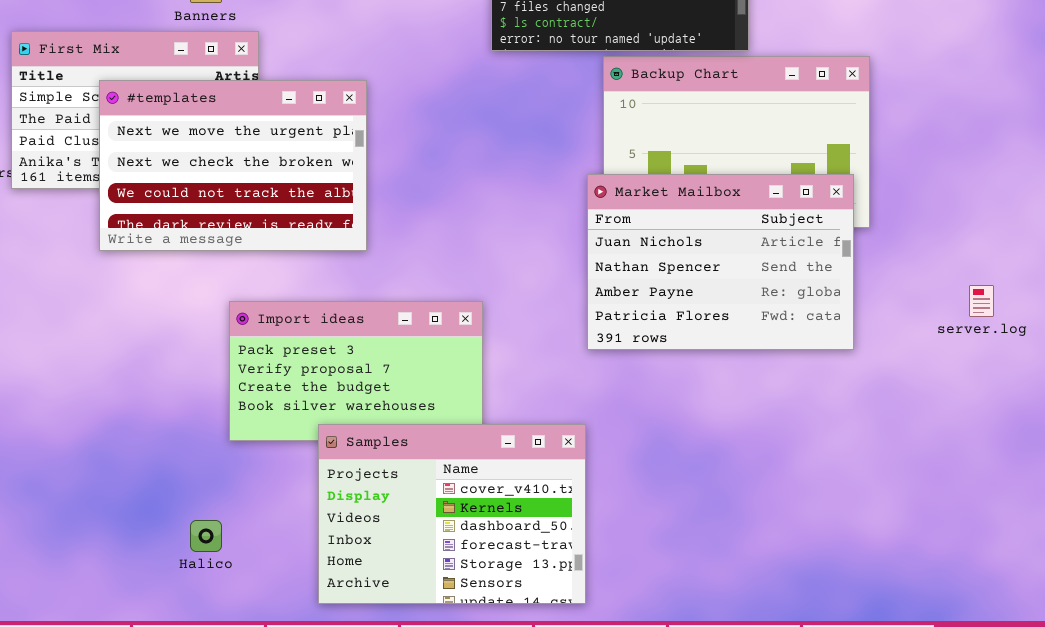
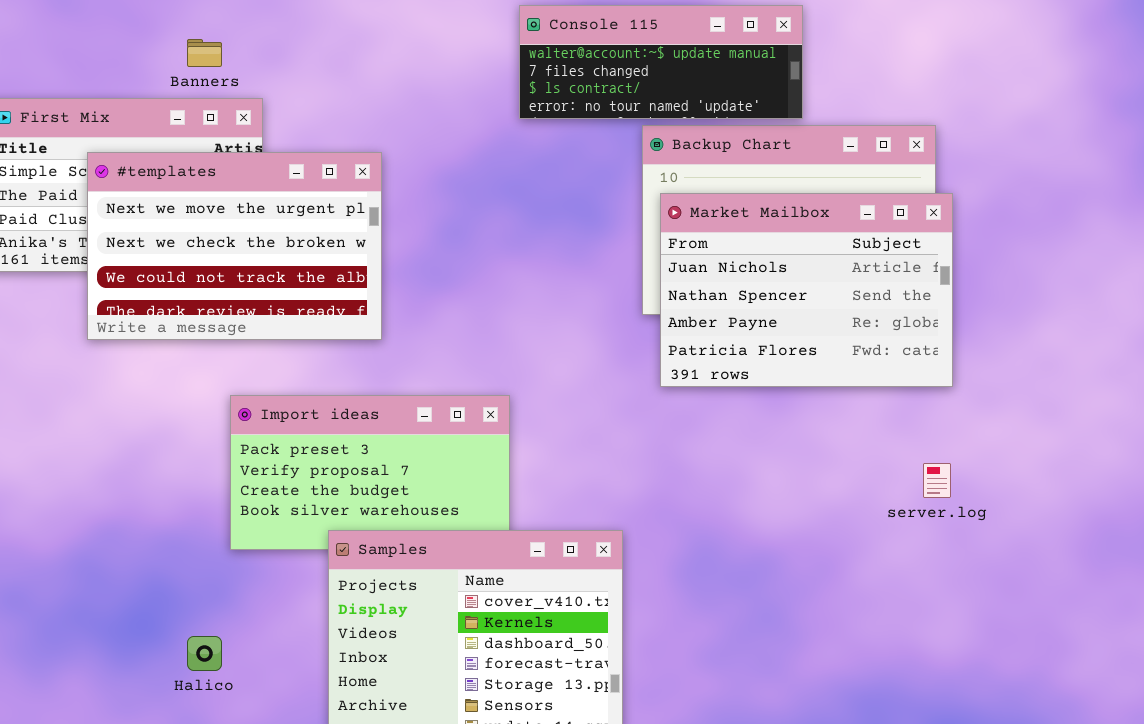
Market Mailbox: [587,174,854,350] -> [660,193,953,387], moved
server.log: [969,285,994,317] -> [923,463,951,498], moved

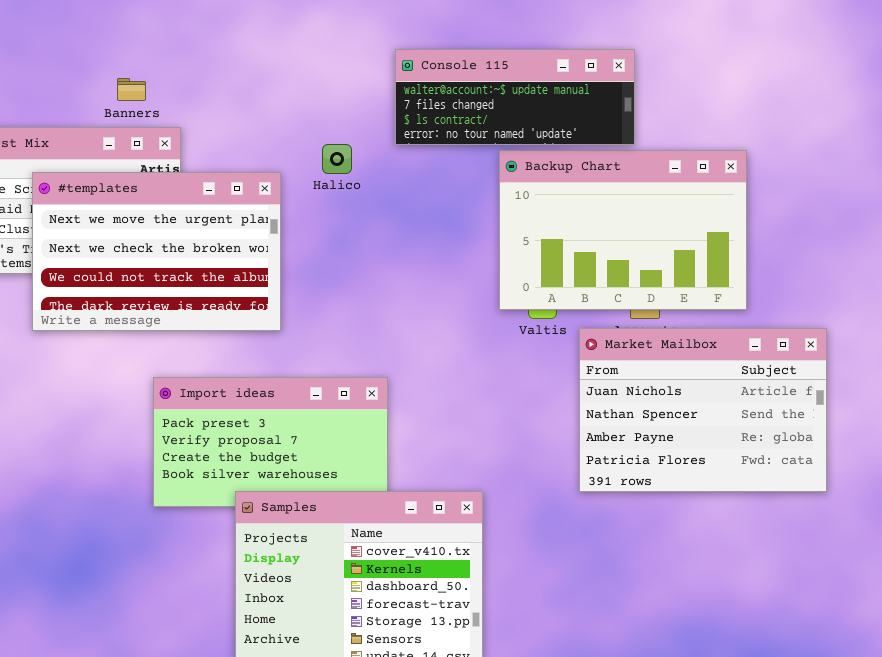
Market Mailbox: [660,193,953,387] -> [579,328,827,492], moved
Halico: [187,636,222,671] -> [322,144,352,174], moved

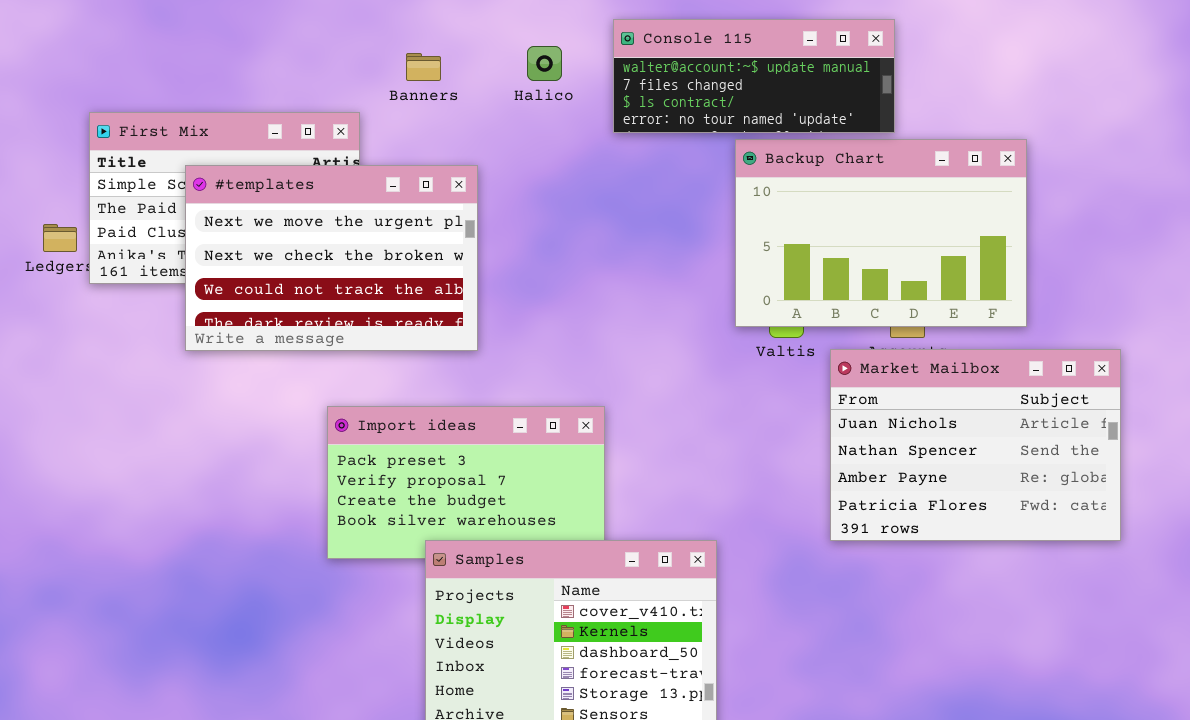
Banners: [117,78,146,101] -> [406,53,441,81], moved
Halico: [322,144,352,174] -> [527,46,562,81], moved

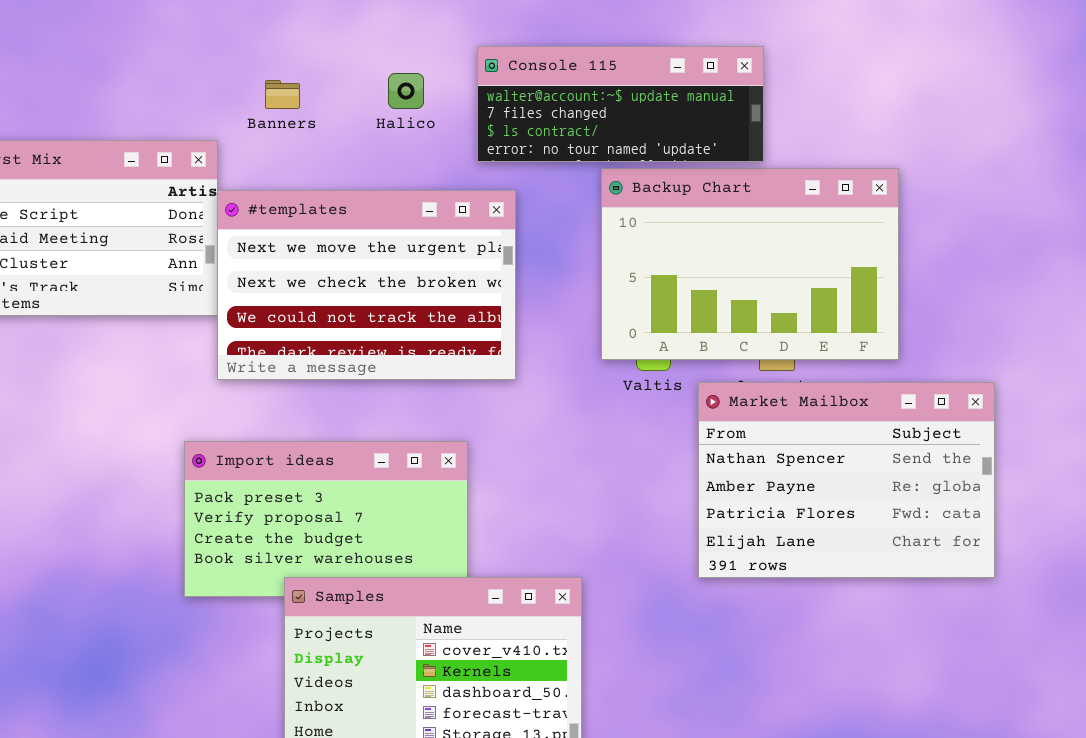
#templates: [185,165,478,351] -> [217,190,516,380], moved
Market Mailbox: [830,349,1121,541] -> [698,382,995,578], scrolled down 1 row

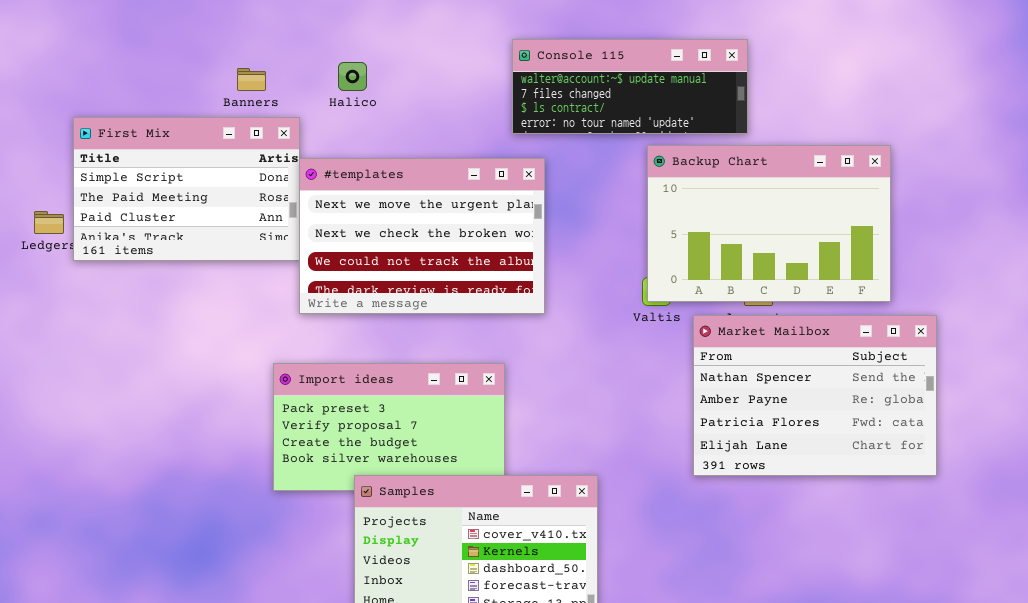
Halico: [388,73,424,109] -> [338,62,367,91], moved
Banners: [265,80,300,109] -> [237,68,266,91], moved
Backup Chart: [601,168,899,360] -> [647,145,891,302], moved

